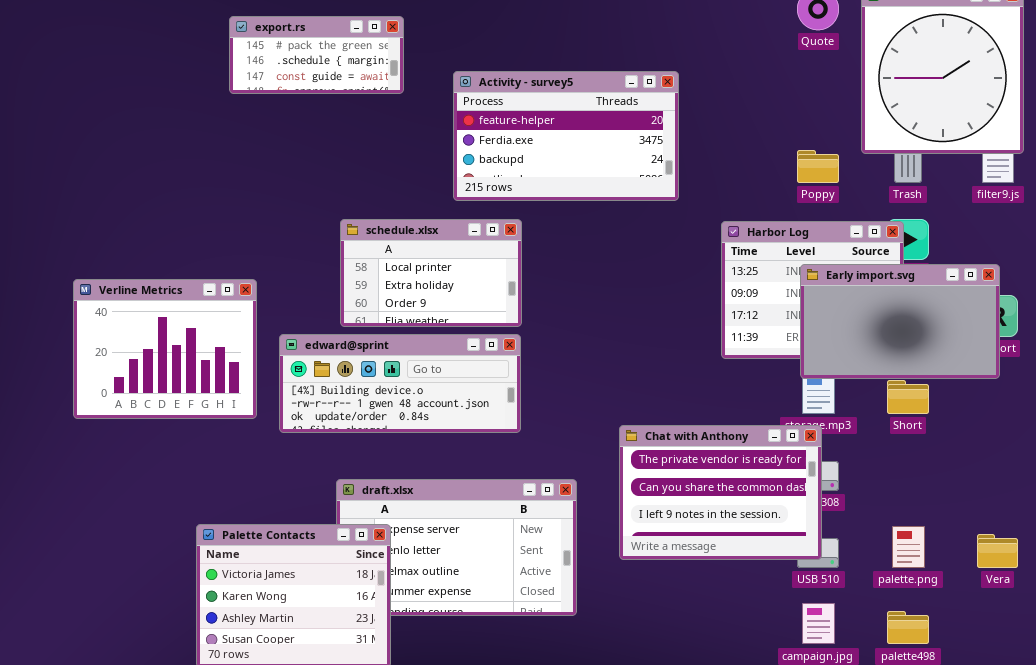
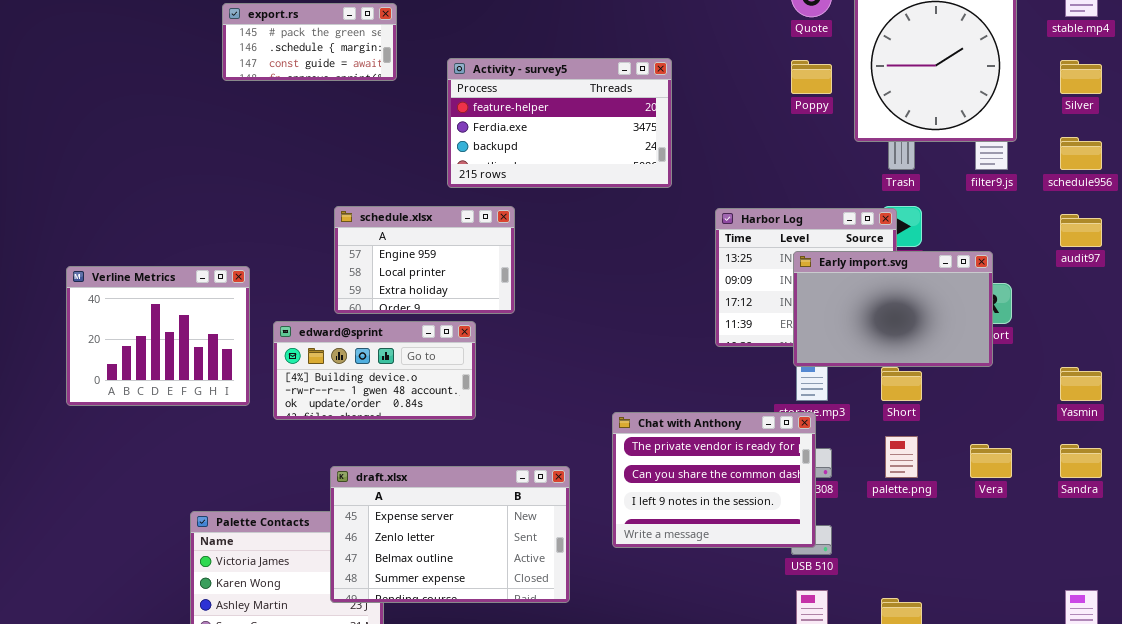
Poppy: [797,150,839,183] -> [791,60,832,94], moved
schedule.xlsx: [340,219,522,327] -> [334,206,515,314], scrolled up 1 row
edward@sprint: [279,334,521,433] -> [273,321,476,420], resized
draft.xlsx: [336,479,577,616] -> [330,466,570,603], raised
palette.png: [892,526,925,568] -> [885,436,918,478], moved
Vera: [977,534,1018,568] -> [970,444,1012,478], moved

